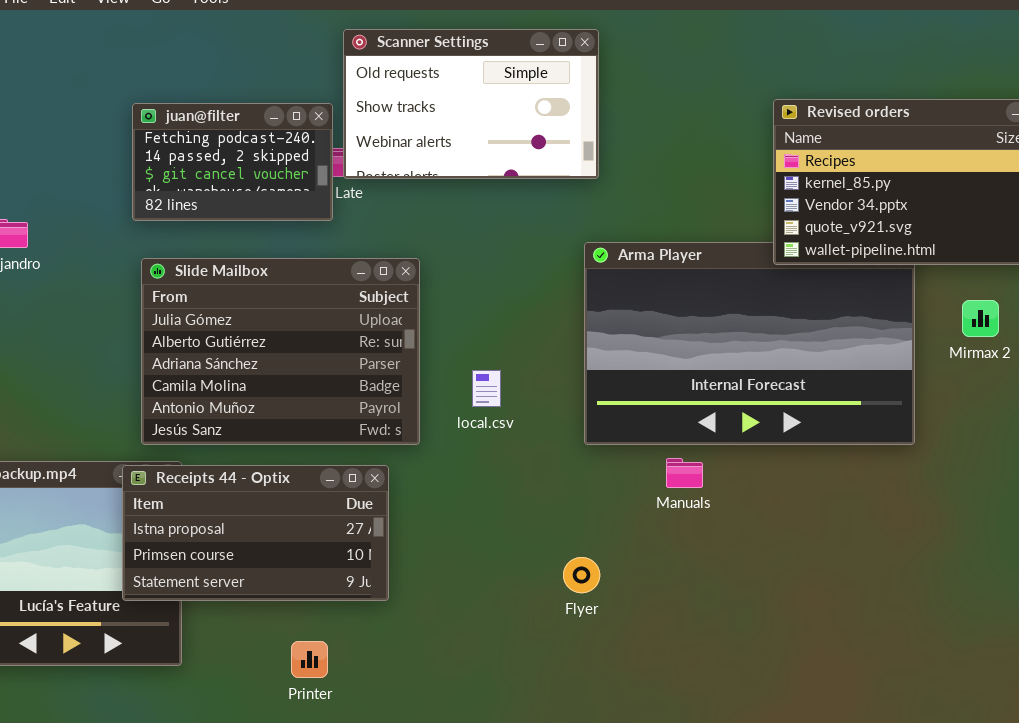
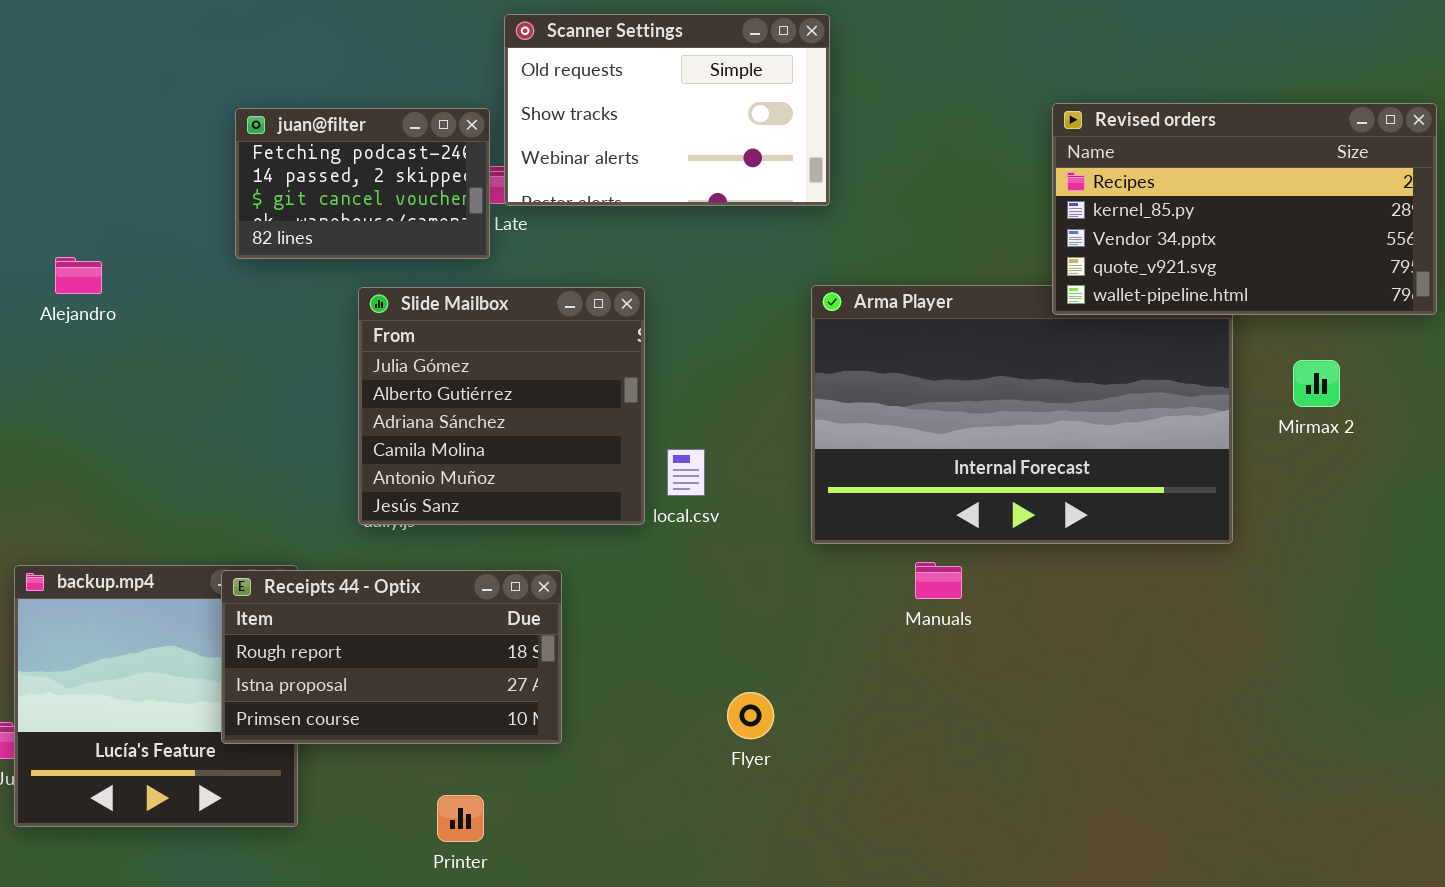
Slide Mailbox: [141,258,420,445] -> [358,287,645,525], moved, resized
Receipts 44 - Optix: [122,465,389,601] -> [221,570,562,744], scrolled up 1 row
Flyer: [563,557,600,593] -> [727,692,774,739], moved

